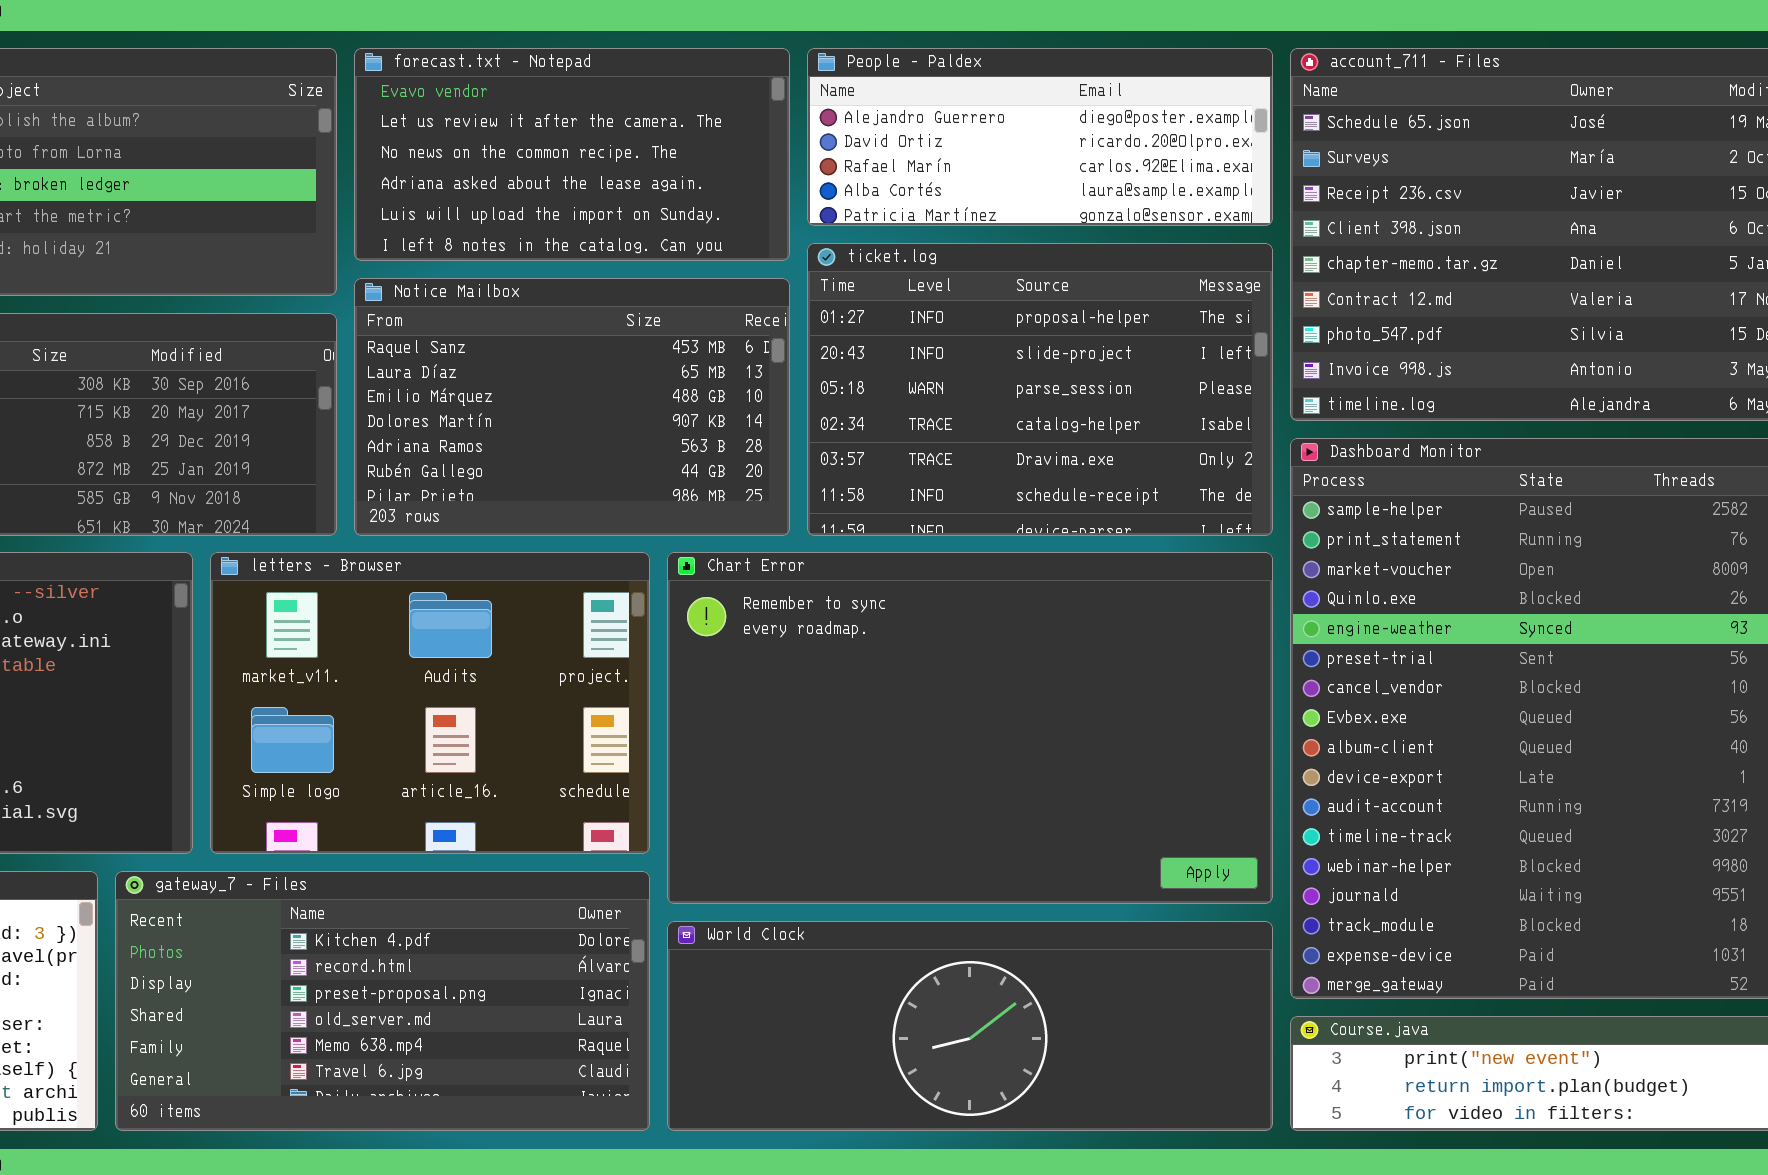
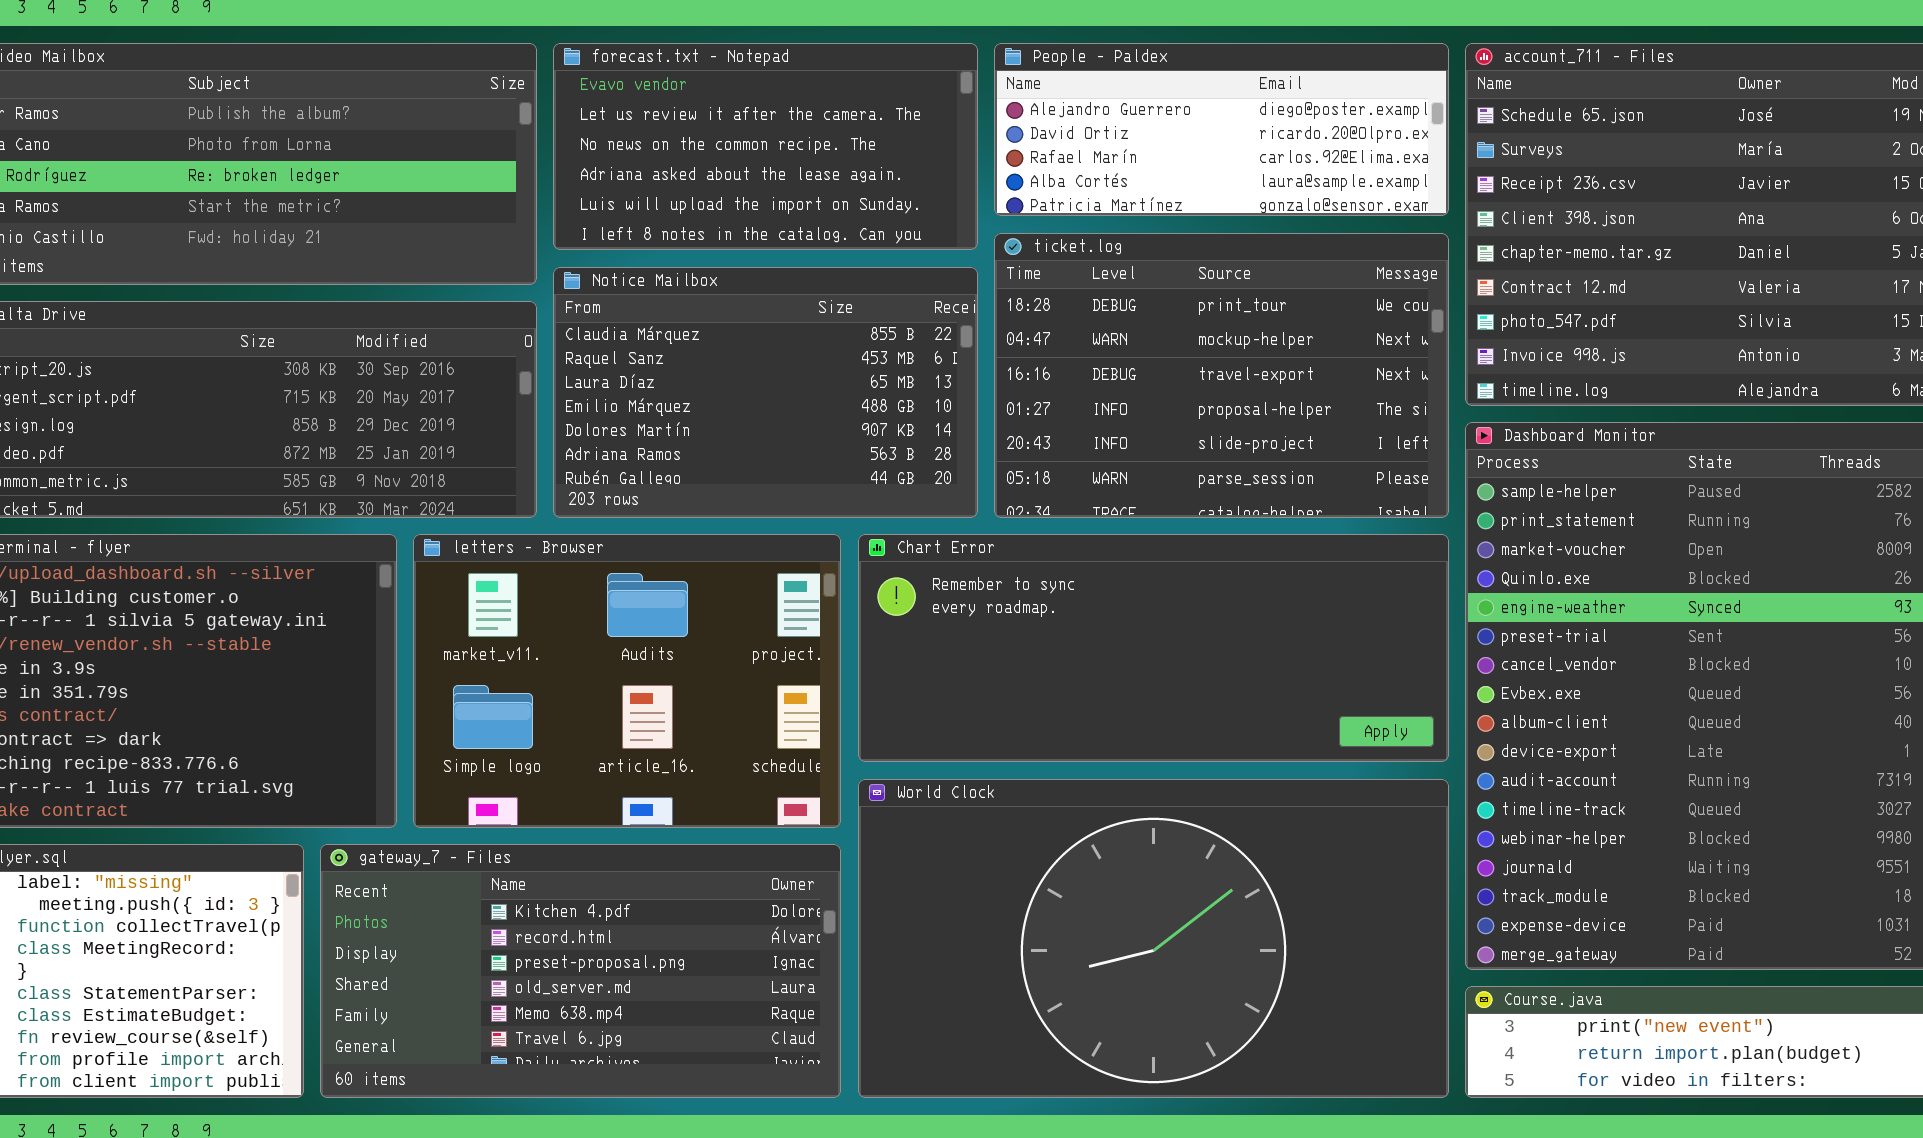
ticket.log: [807,243,1273,536] -> [994,233,1449,518], scrolled up 3 rows
Notice Mailbox: [354,278,790,536] -> [553,267,978,518], scrolled up 1 row
Chart Error: [667,552,1273,904] -> [858,534,1449,762], resized
World Clock: [667,921,1273,1131] -> [858,779,1449,1098], resized

